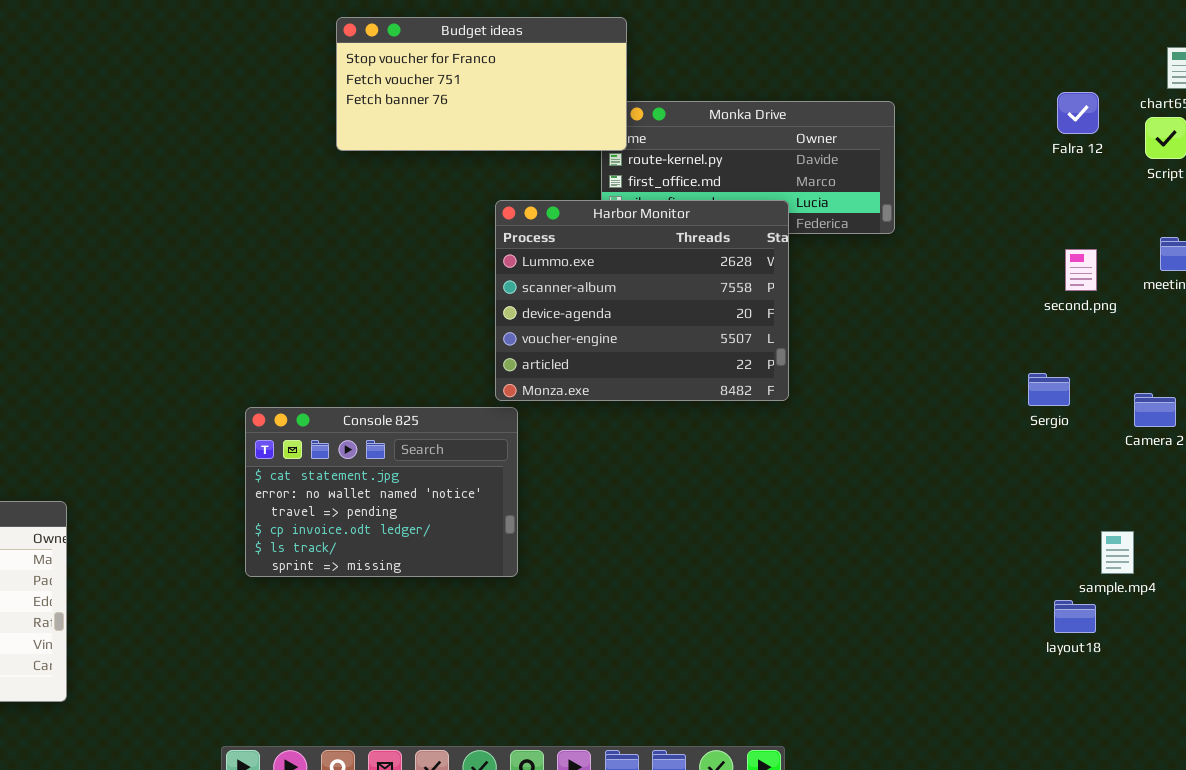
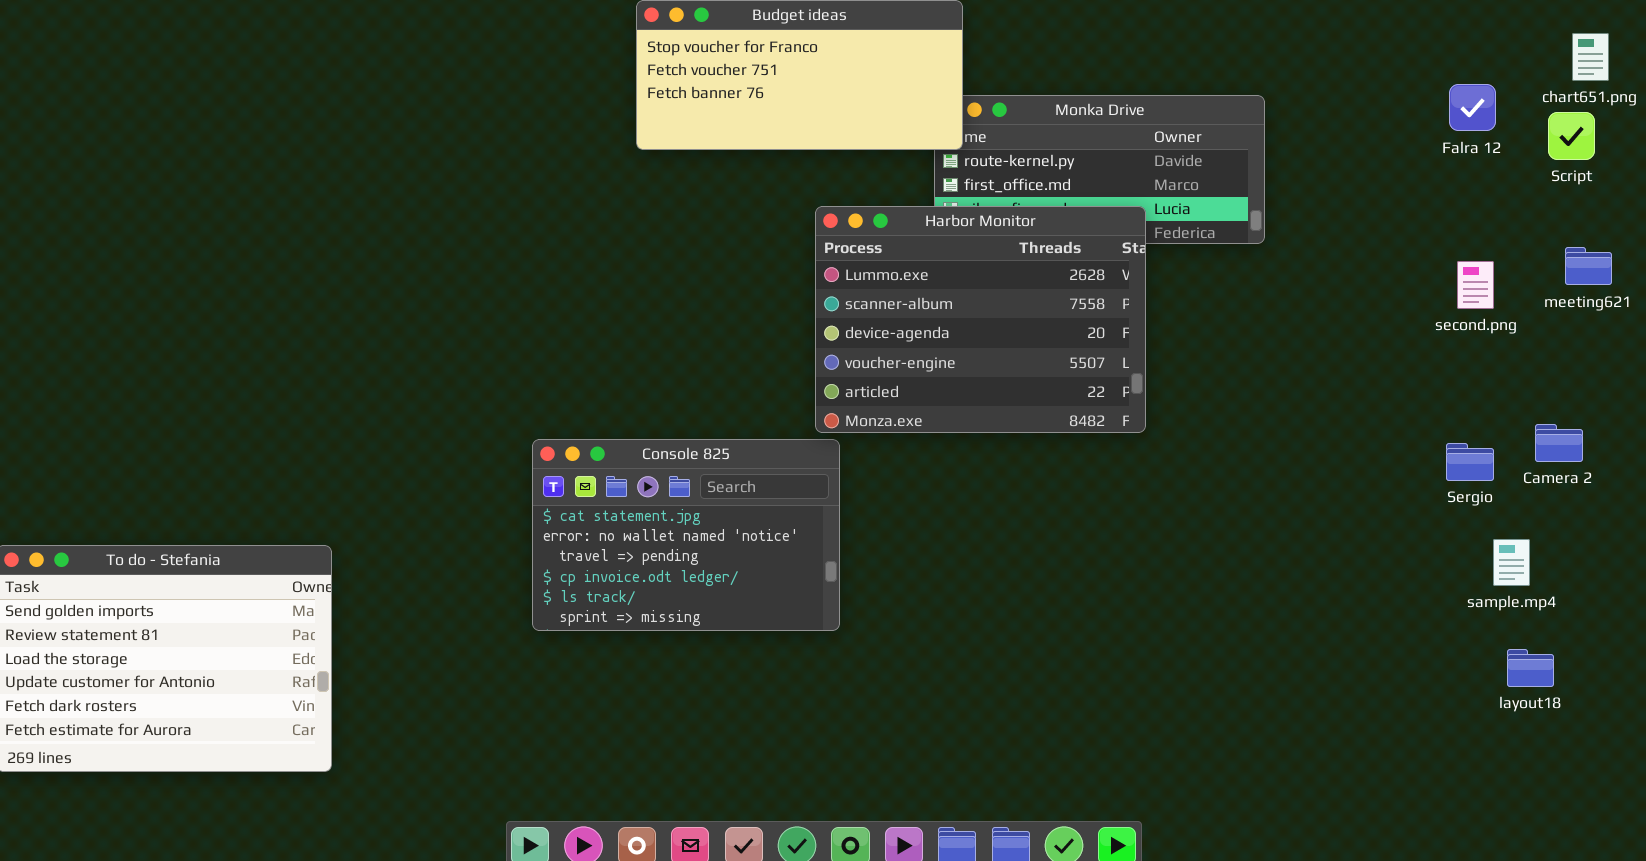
Sergio: [1028,373,1070,406] -> [1446,443,1494,481], moved
sample.mp4: [1101,531,1134,574] -> [1493,539,1530,586], moved
layout18: [1054,600,1096,633] -> [1507,649,1554,687], moved

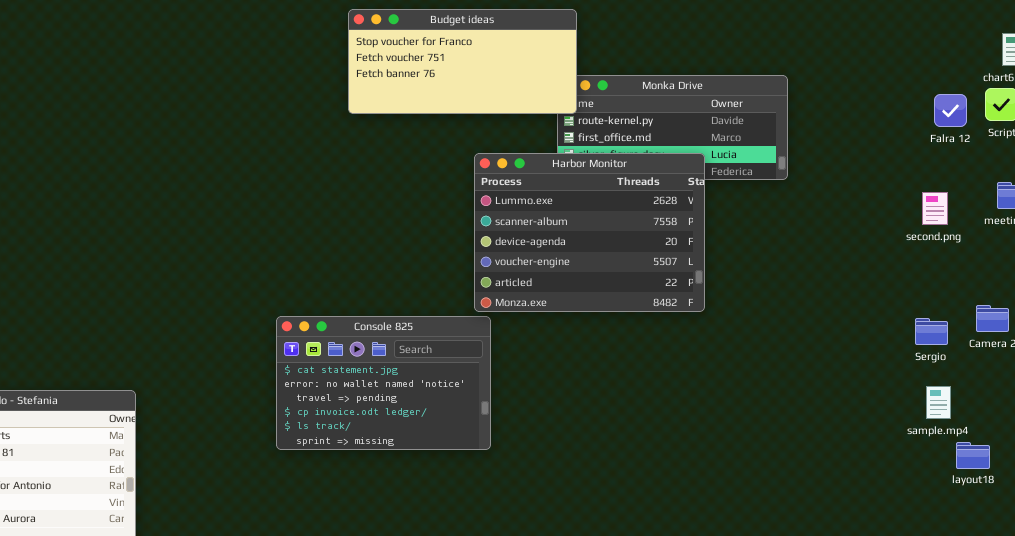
Falra 12: [1449,84,1496,131] -> [934,94,967,127], moved
sample.mp4: [1493,539,1530,586] -> [926,386,951,419], moved
layout18: [1507,649,1554,687] -> [956,442,990,469], moved

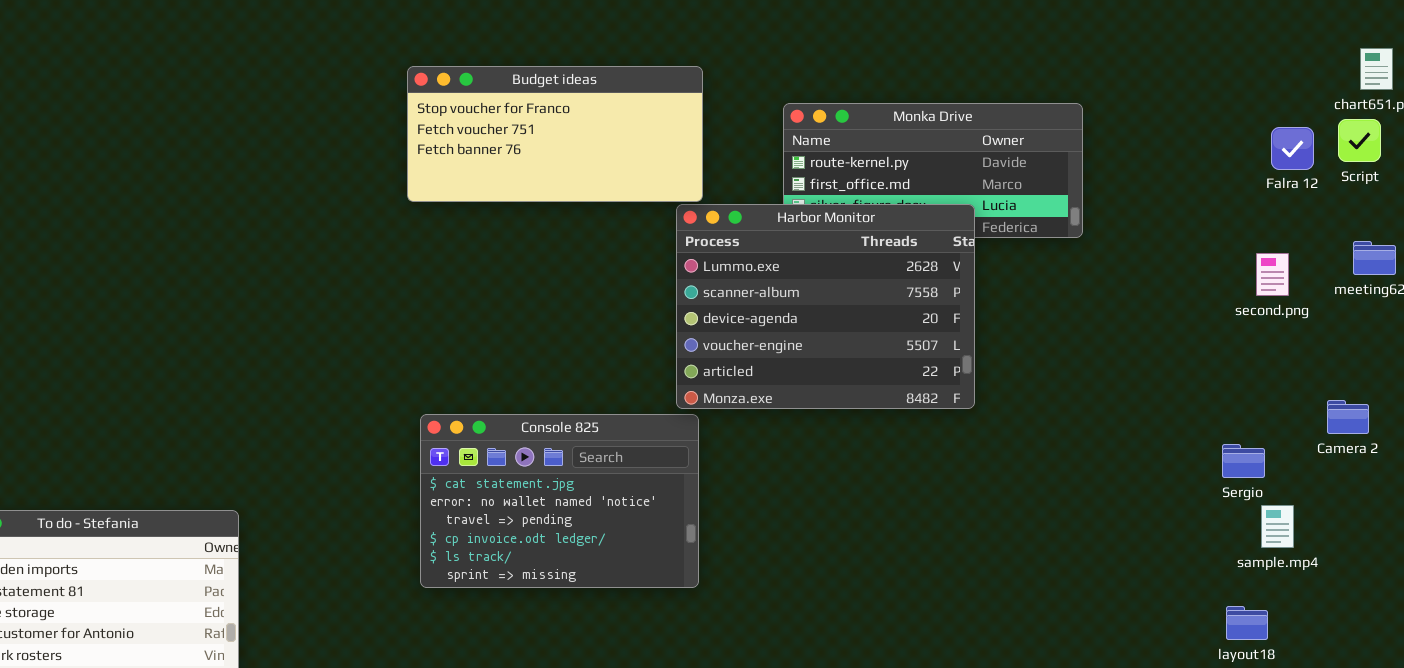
Budget ideas: [348,9,577,114] -> [407,66,703,202], moved
Sergio: [915,318,948,345] -> [1222,444,1265,478], moved
layout18: [956,442,990,469] -> [1226,606,1268,640], moved

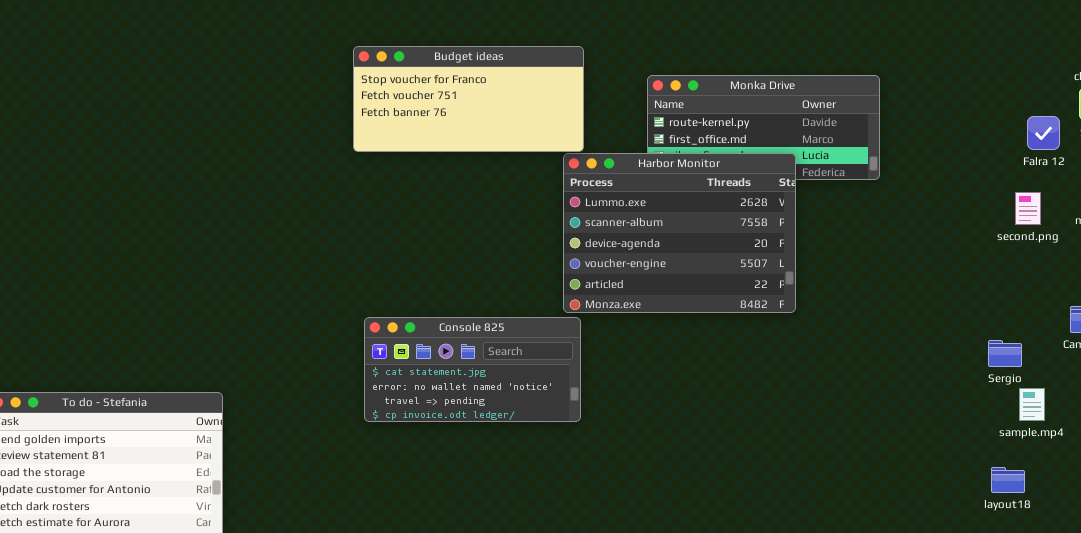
Falra 12: [1271,127,1314,170] -> [1027,116,1060,150], moved
Console 825: [420,414,699,588] -> [364,317,581,422], resized

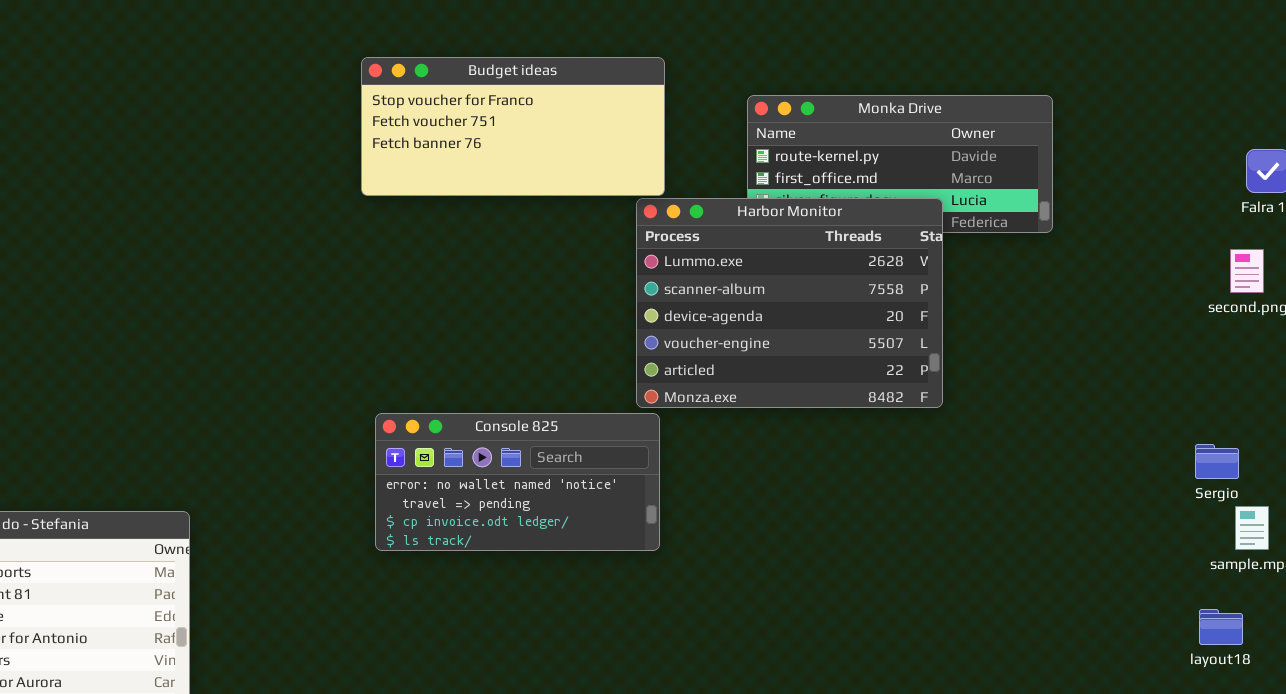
Console 825: [364,317,581,422] -> [375,413,660,551], scrolled down 1 row

